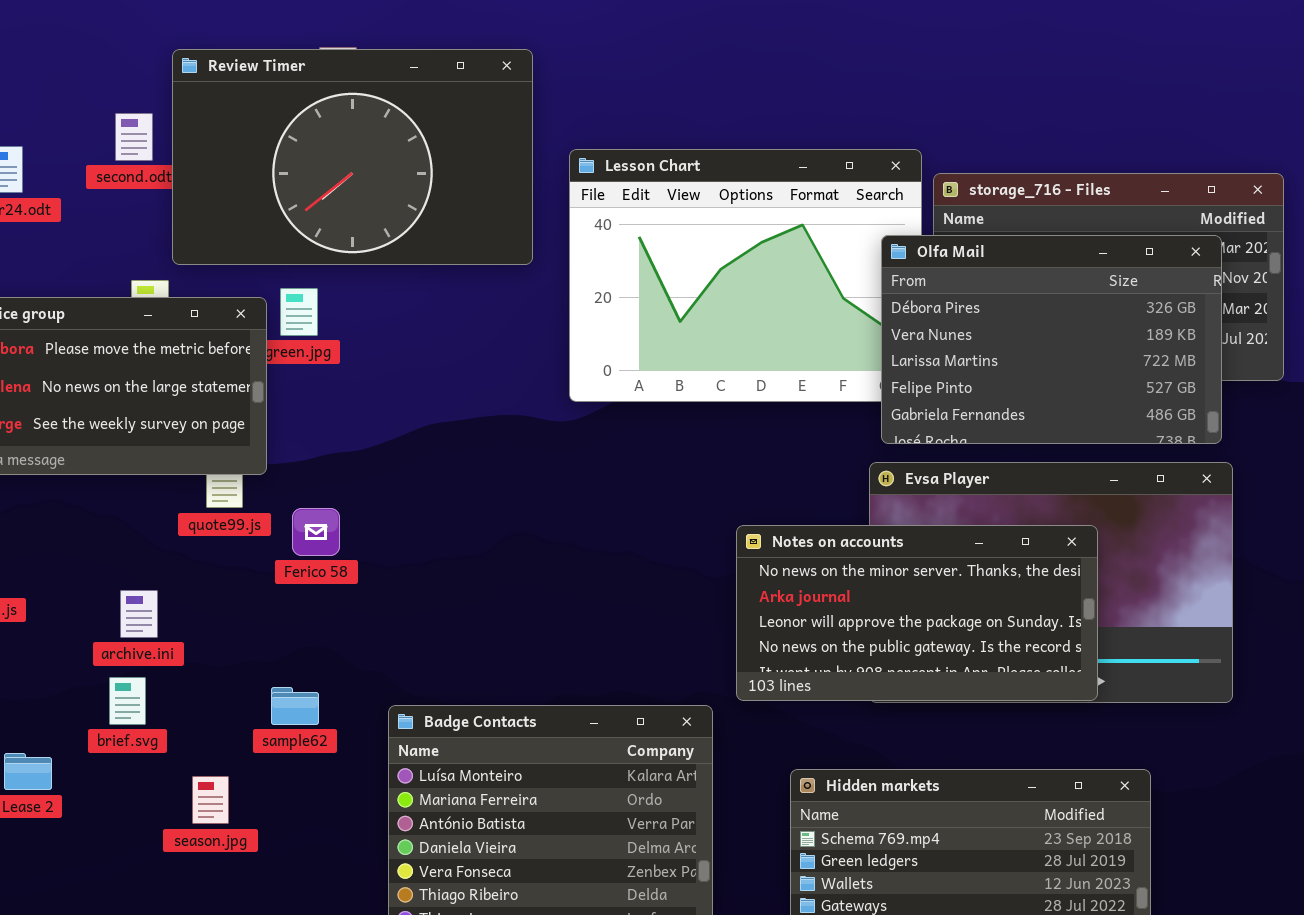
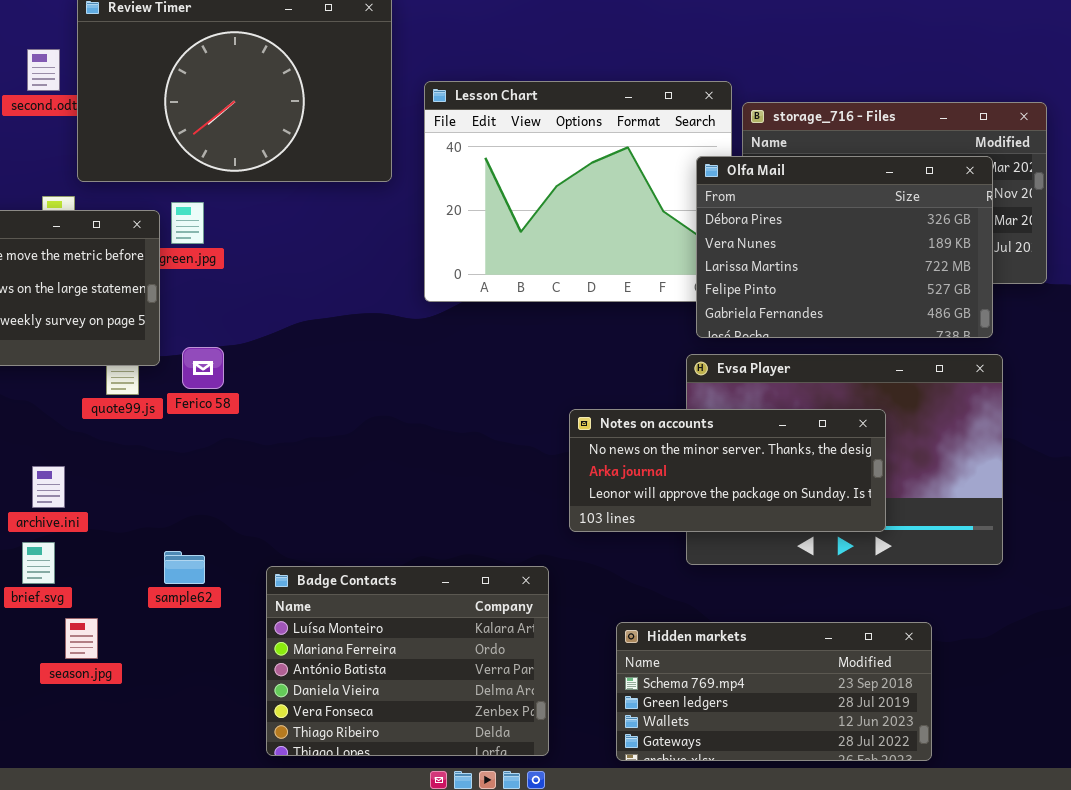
Ferico 58: [292,508,340,556] -> [182,347,224,389], moved
Notes on accounts: [736,525,1098,701] -> [569,409,886,532], resized
season.jpg: [192,776,229,824] -> [65,618,98,659], moved

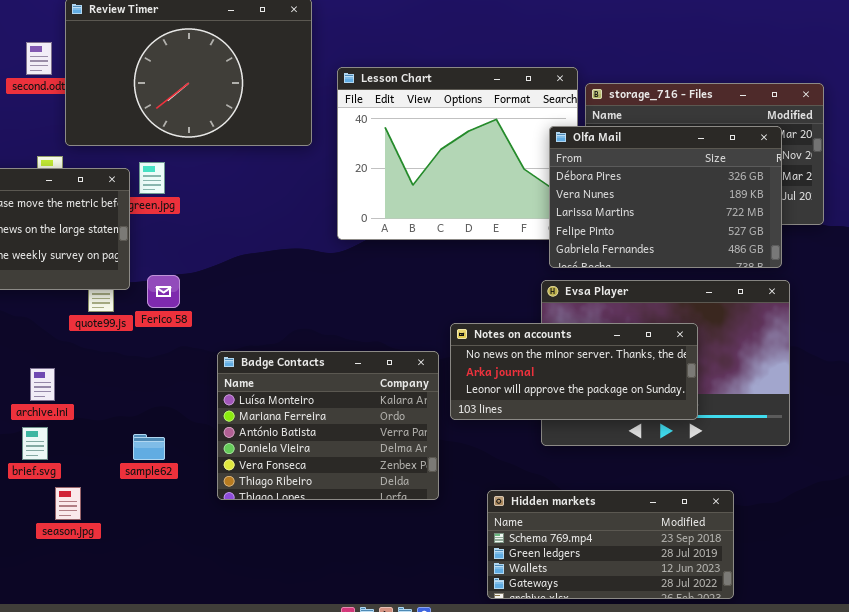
Badge Contacts: [266,566,549,756] -> [217,351,439,500], moved

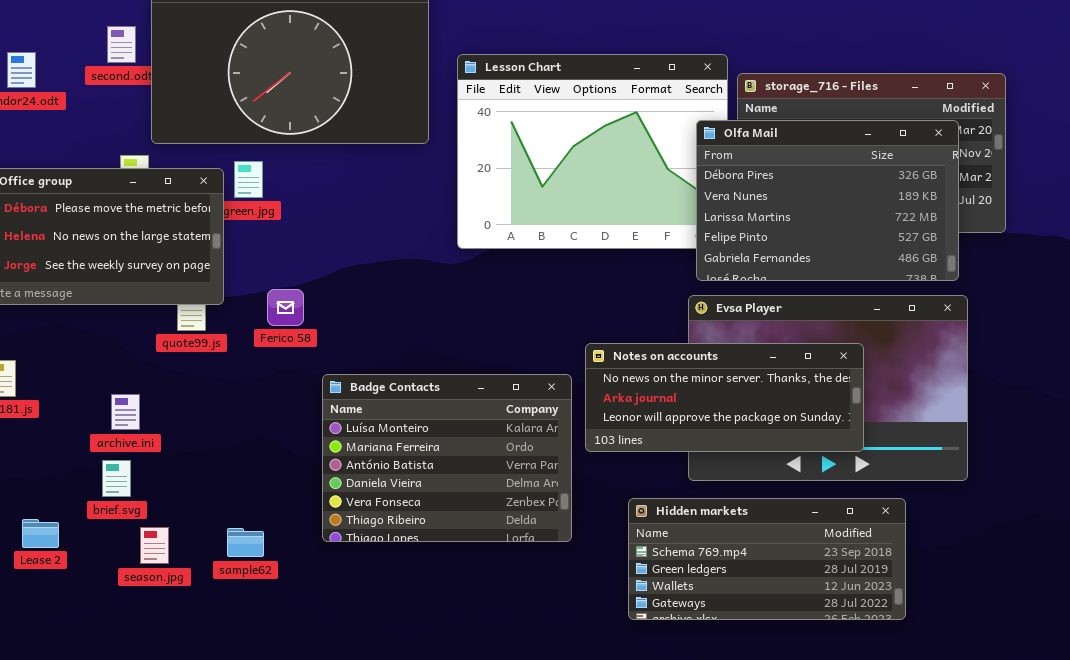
Ferico 58: [147,275,180,308] -> [267,289,304,326], moved
sample62: [133,434,165,460] -> [227,528,264,557], moved
Hidden markets: [487,490,734,599] -> [628,498,906,620], moved

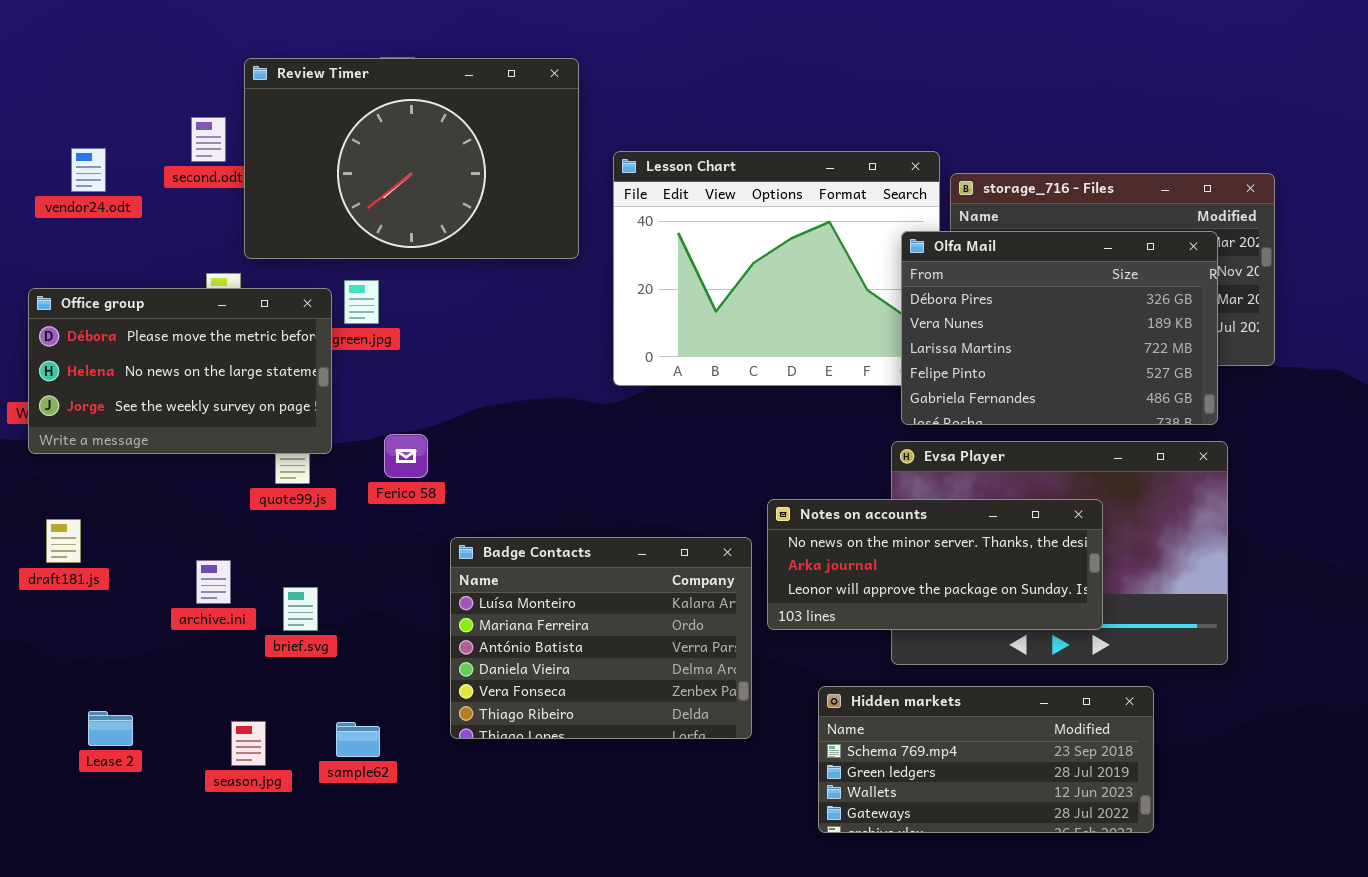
brief.svg: [102,460,131,497] -> [283,587,318,631], moved

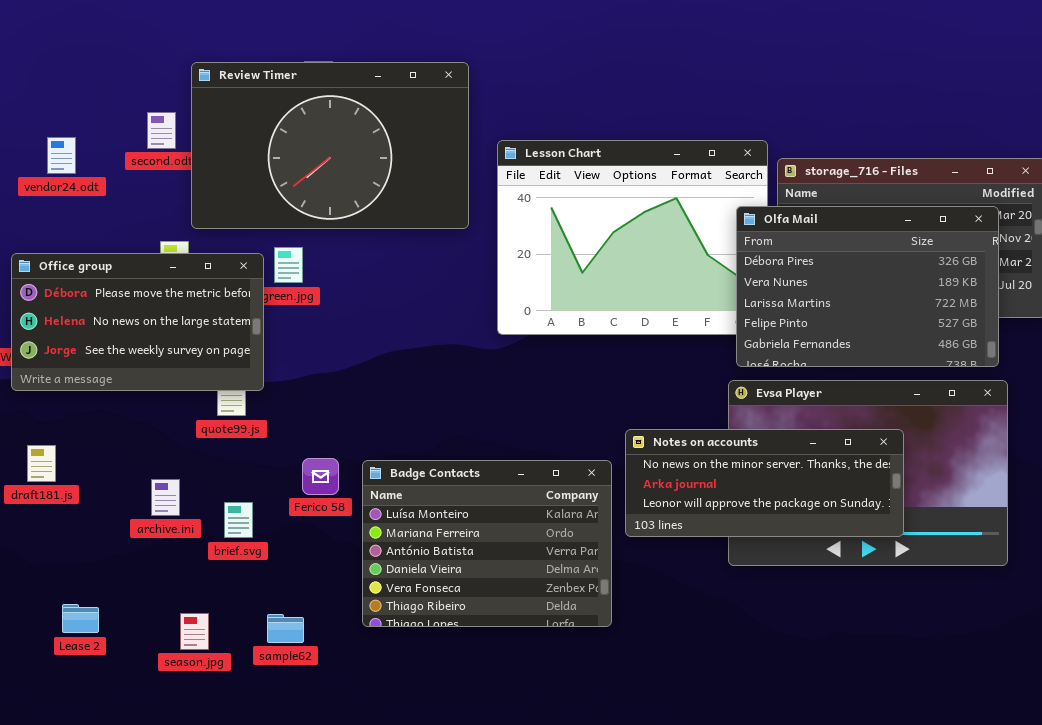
Ferico 58: [384,434,428,478] -> [302,458,339,495], moved
Hidden markets: [818,686,1154,833] -> none, closed

